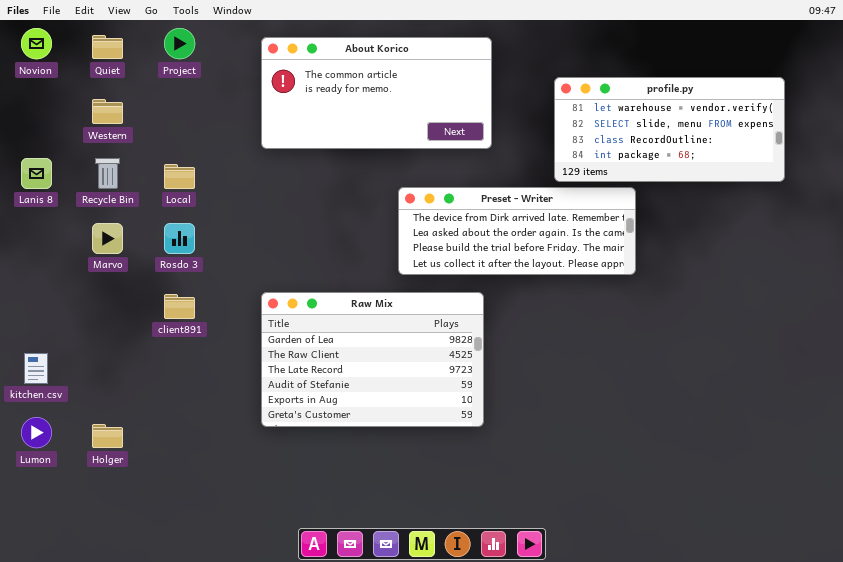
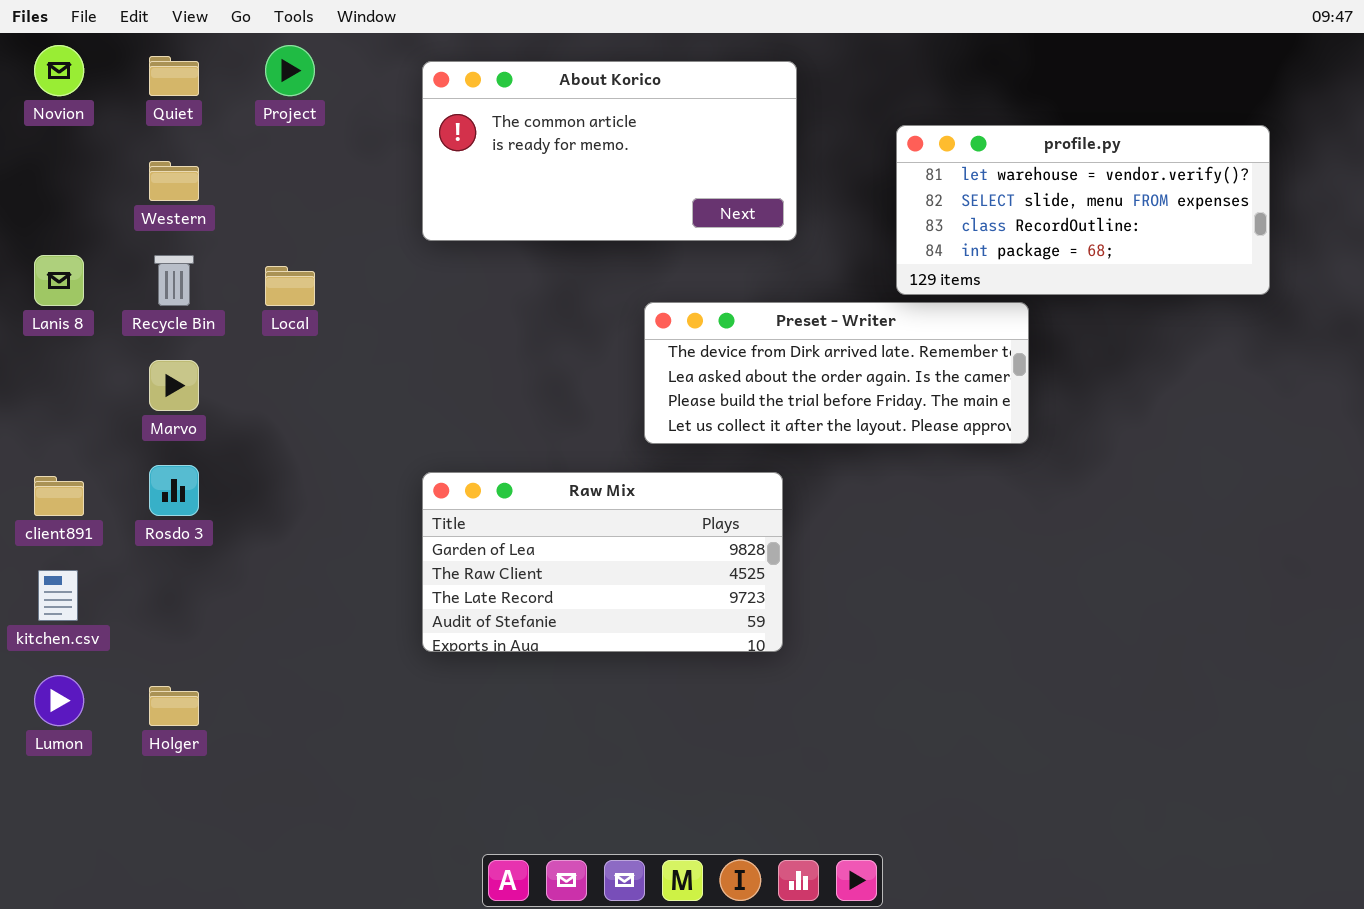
Rosdo 3: [164,223,195,254] -> [149,465,199,516], moved
Raw Mix: [261,292,484,427] -> [422,472,783,652], resized
client891: [164,294,195,319] -> [34,476,84,516], moved

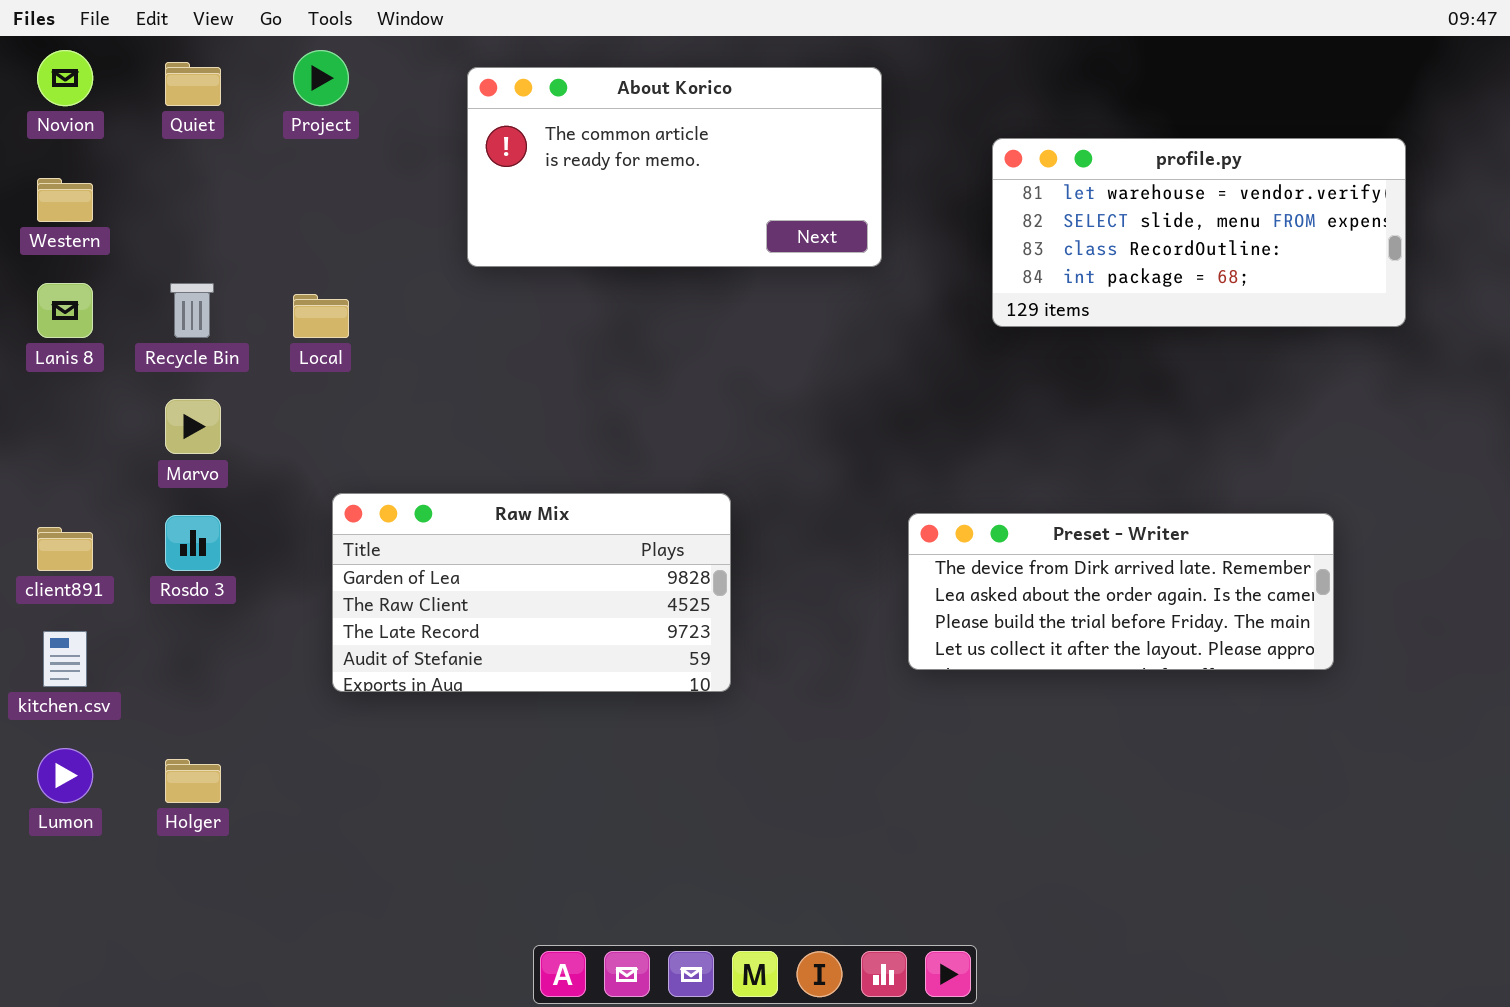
Western: [149,161,199,201] -> [37,178,93,222], moved
Preset - Writer: [644,302,1029,444] -> [908,513,1334,670], moved
Raw Mix: [422,472,783,652] -> [332,493,731,692], moved

